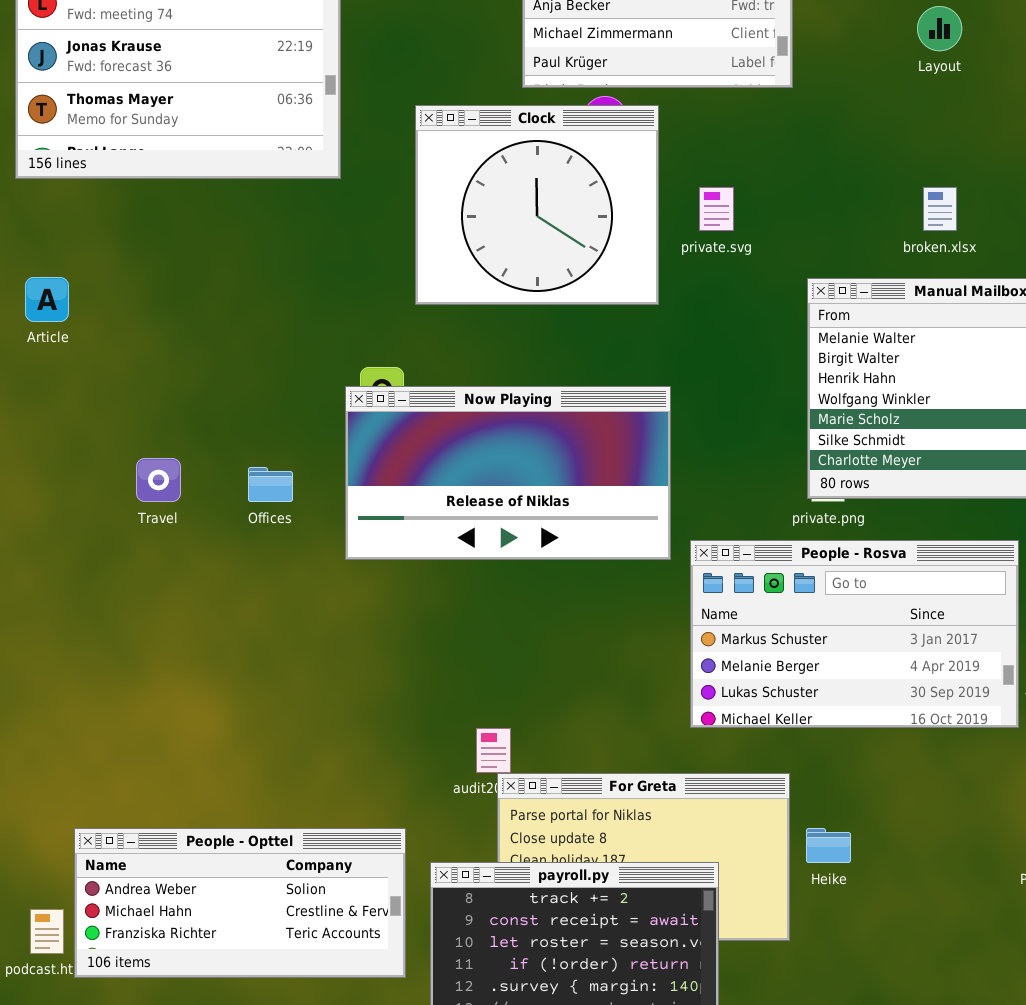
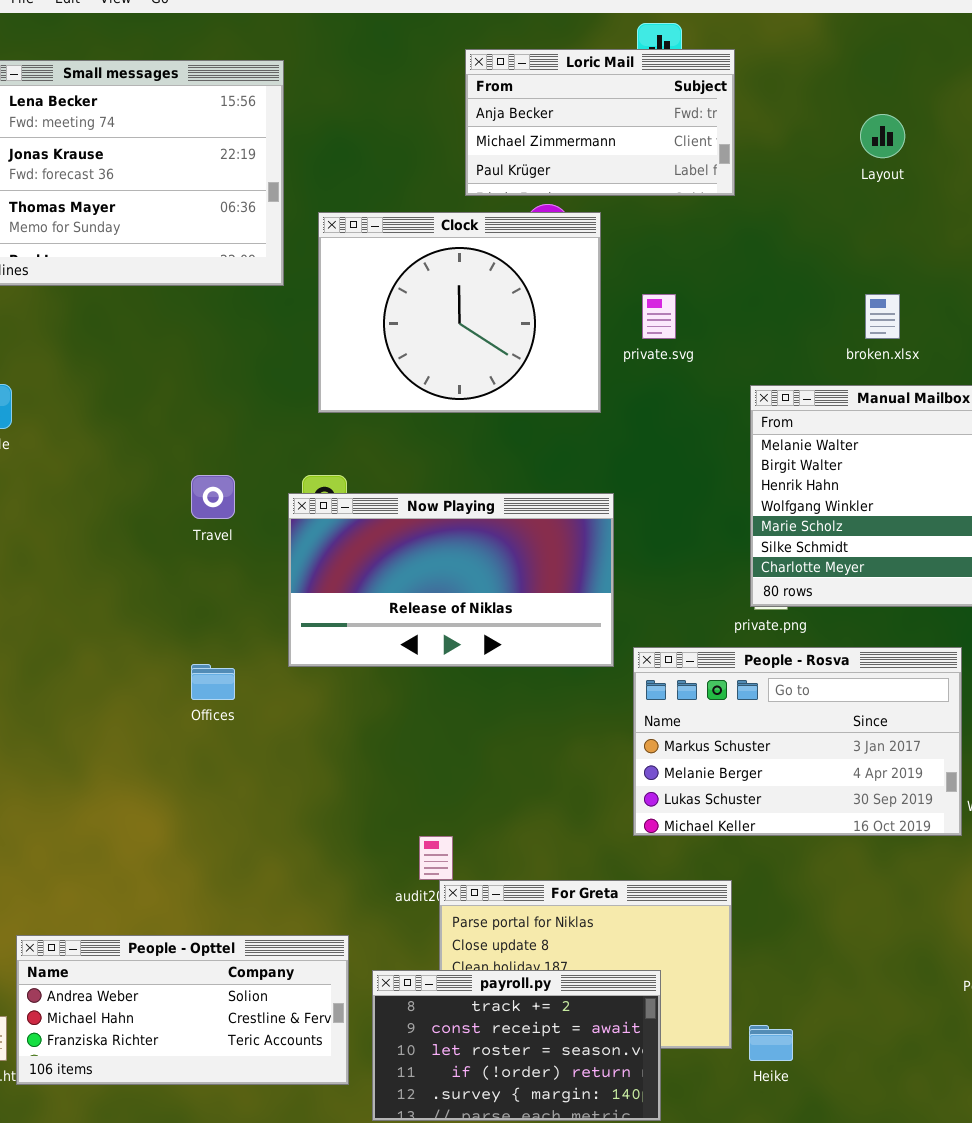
Clock: [415,105,659,305] -> [318,212,601,413], resized
Travel: [136,458,181,502] -> [191,475,235,519], moved
Offices: [248,467,293,502] -> [191,664,235,700], moved
Heike: [806,828,851,863] -> [749,1025,793,1061], moved

